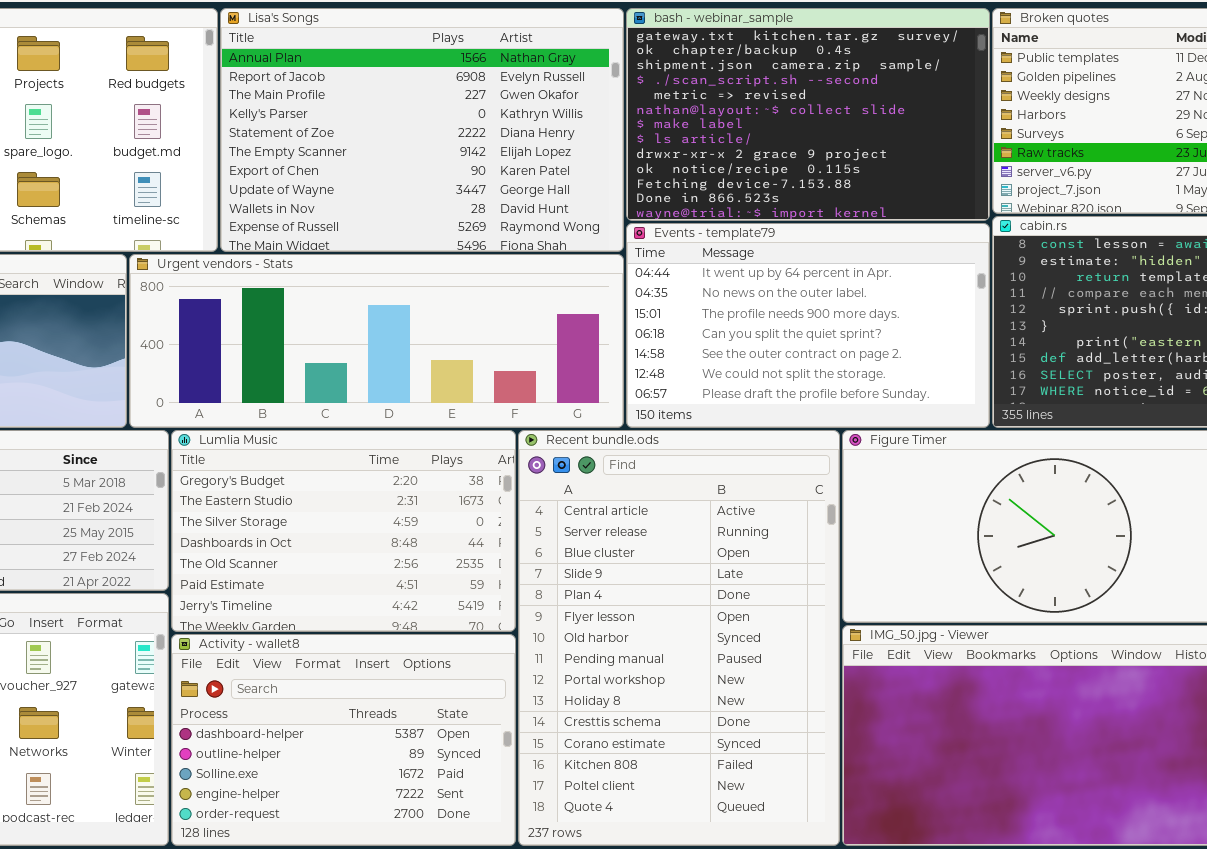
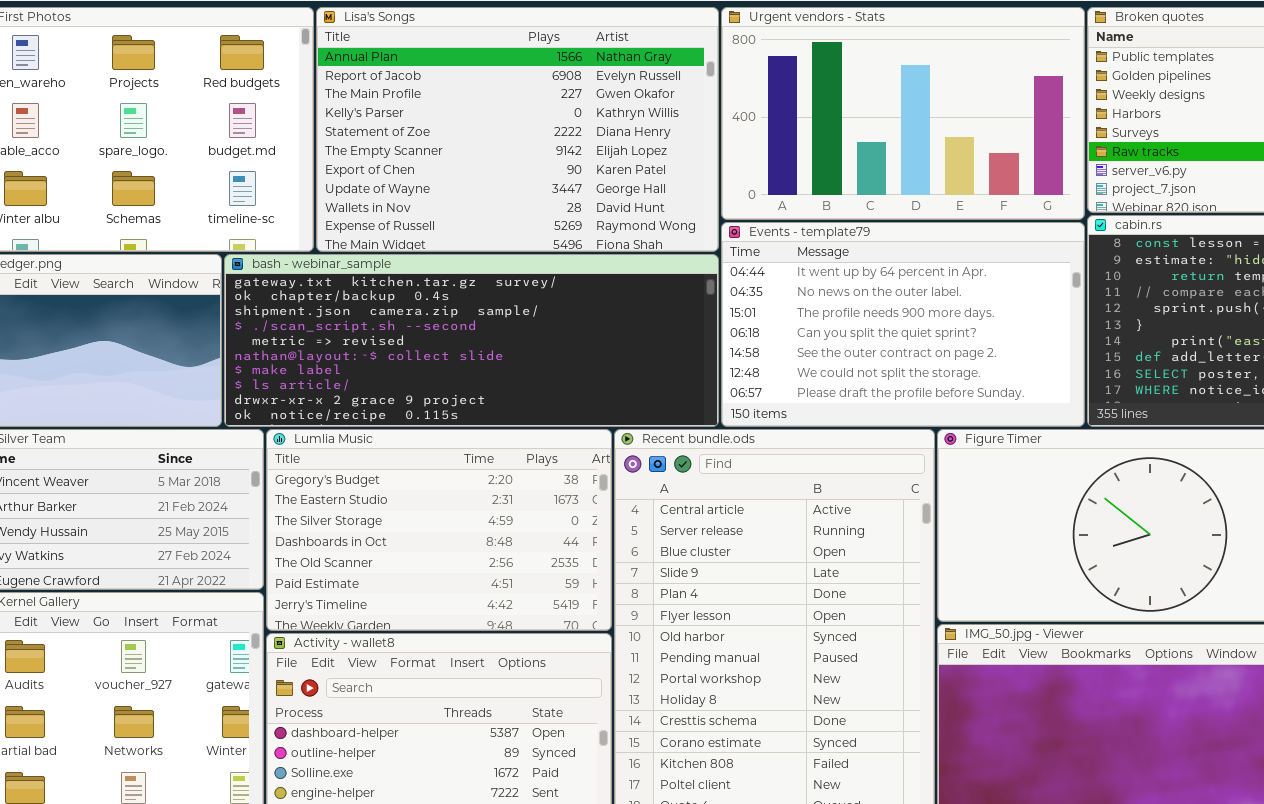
bash - webinar_sample: [626,8,990,221] -> [224,254,719,427], moved, resized
Urgent vendors - Stats: [129,254,624,428] -> [721,7,1085,220], moved, resized

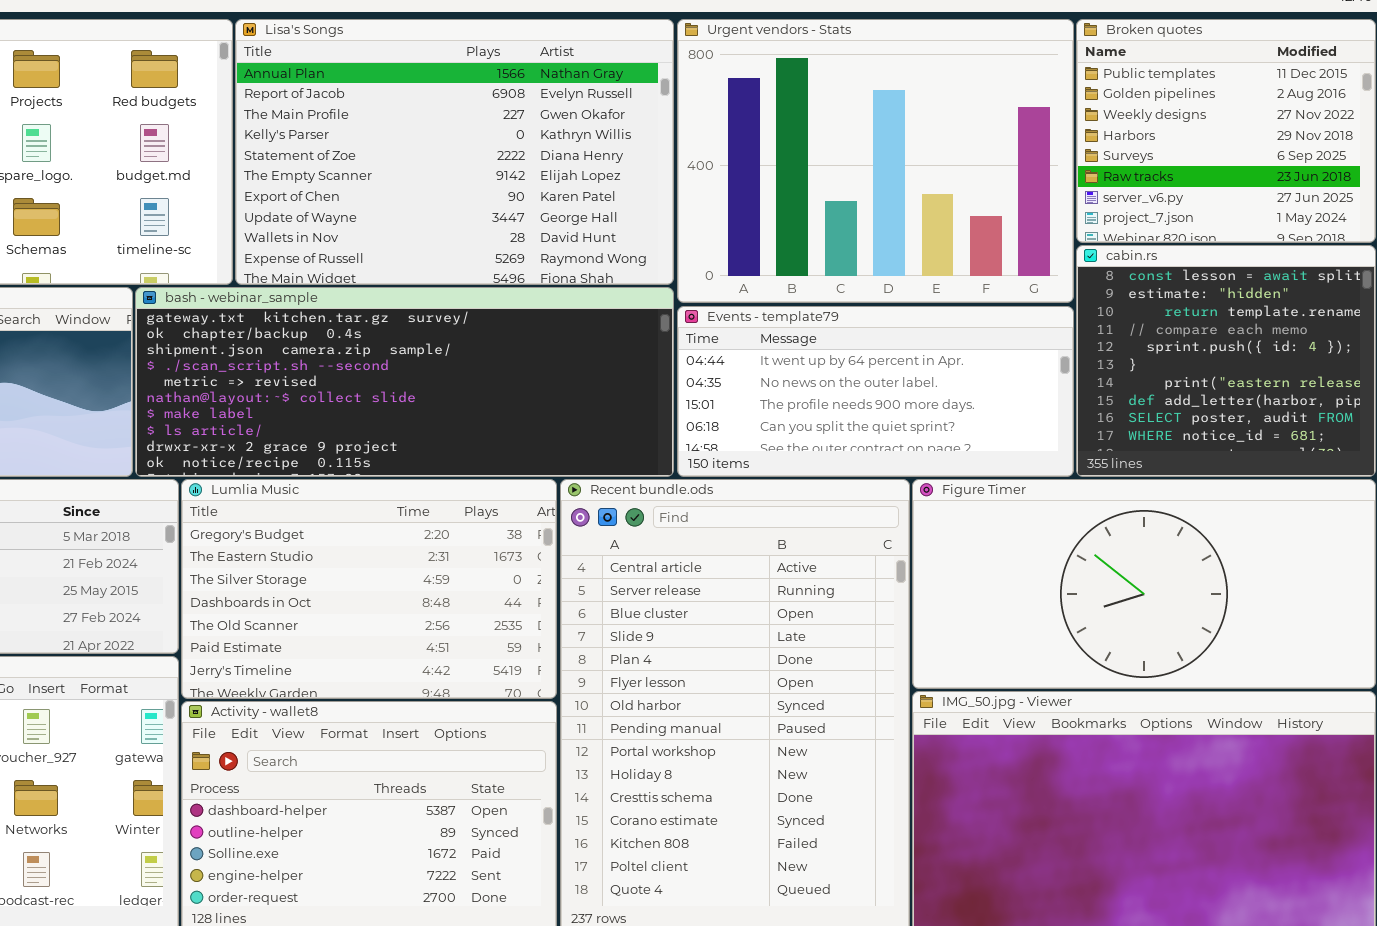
Urgent vendors - Stats: [721,7,1085,220] -> [677,19,1074,303], resized
Events - template79: [721,222,1085,427] -> [677,306,1074,477], resized

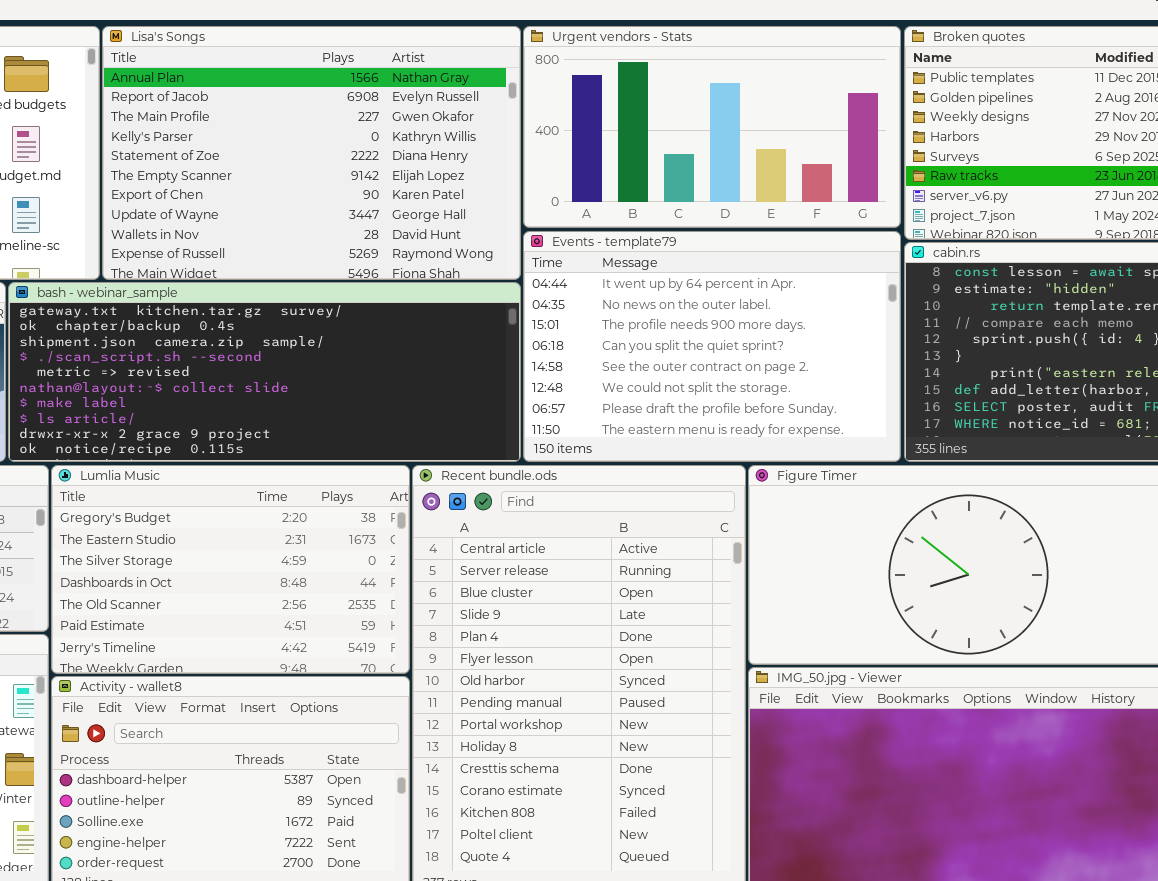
Urgent vendors - Stats: [677,19,1074,303] -> [523,26,901,228], resized
Events - template79: [677,306,1074,477] -> [523,231,901,462], resized

